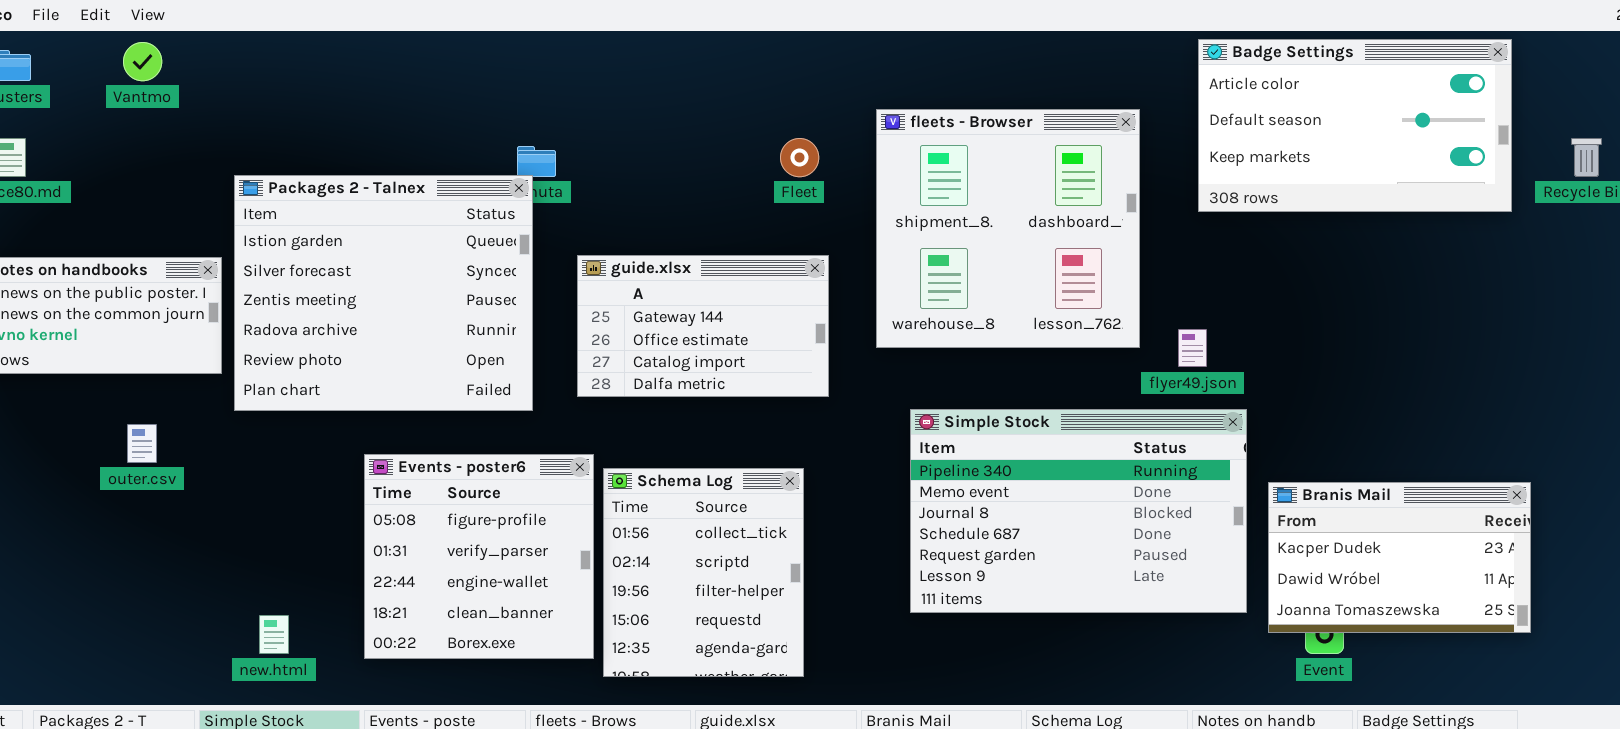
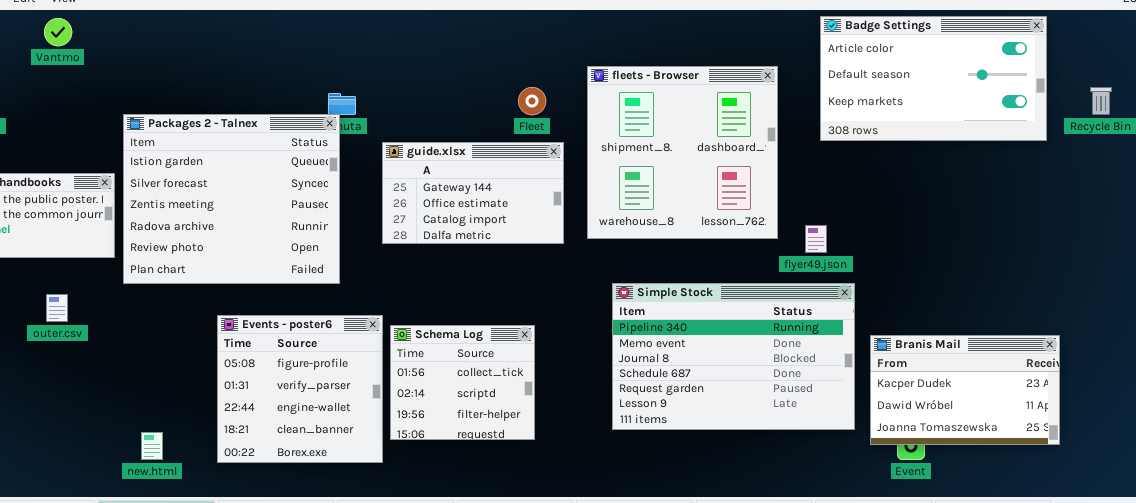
guide.xlsx: [577,255,829,397] -> [382,142,564,244], moved
Schema Log: [603,468,804,677] -> [390,325,535,440], resized

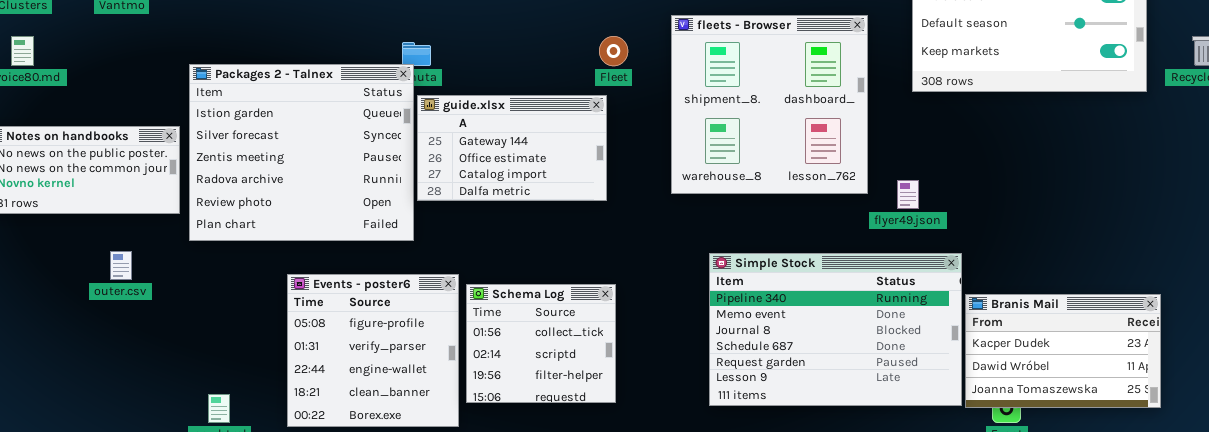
guide.xlsx: [382,142,564,244] -> [417,95,607,201], moved
Simple Stock: [612,283,855,430] -> [709,253,962,406], moved

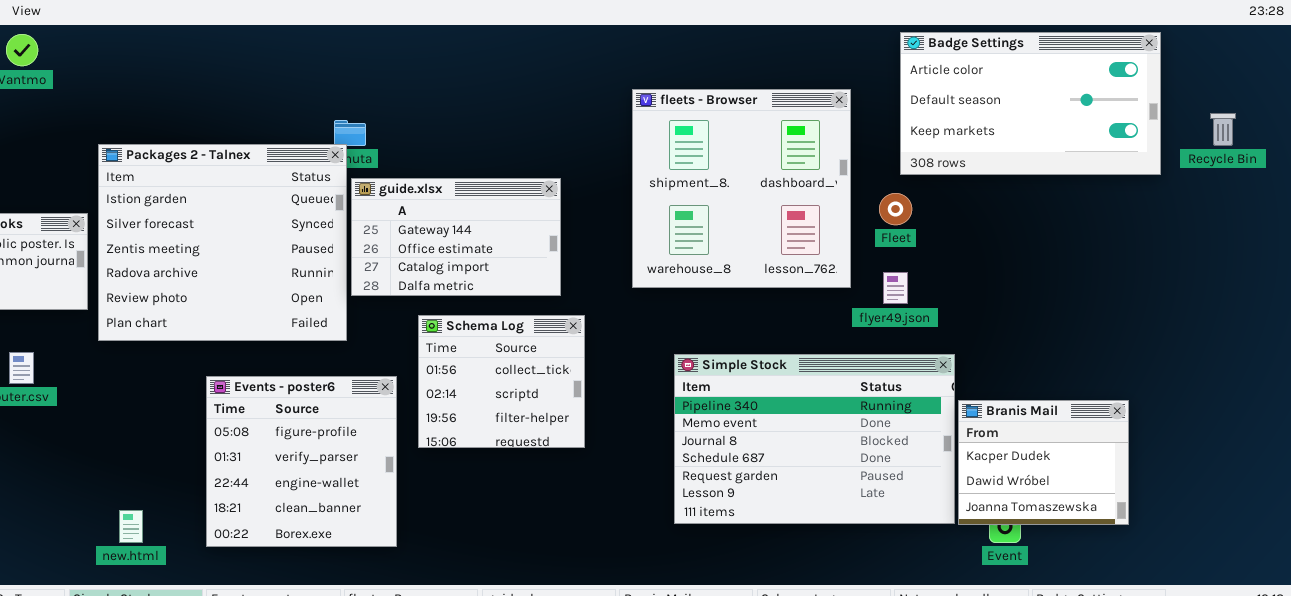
Fleet: [599,36,628,66] -> [879,193,912,225], moved
Schema Log: [466,284,616,403] -> [418,315,585,448], moved
Branis Mail: [965,294,1161,408] -> [958,400,1129,525], resized

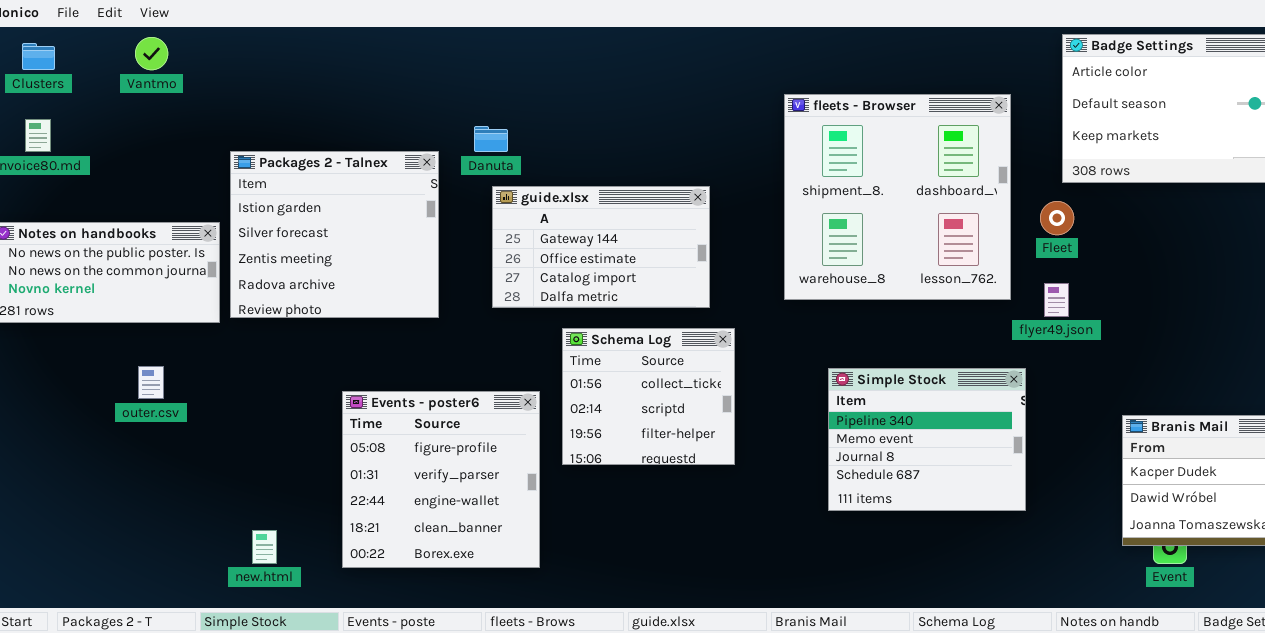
Packages 2 - Talnex: [98,144,347,341] -> [230,151,439,318], resized
Simple Stock: [674,354,955,524] -> [828,368,1026,511], resized

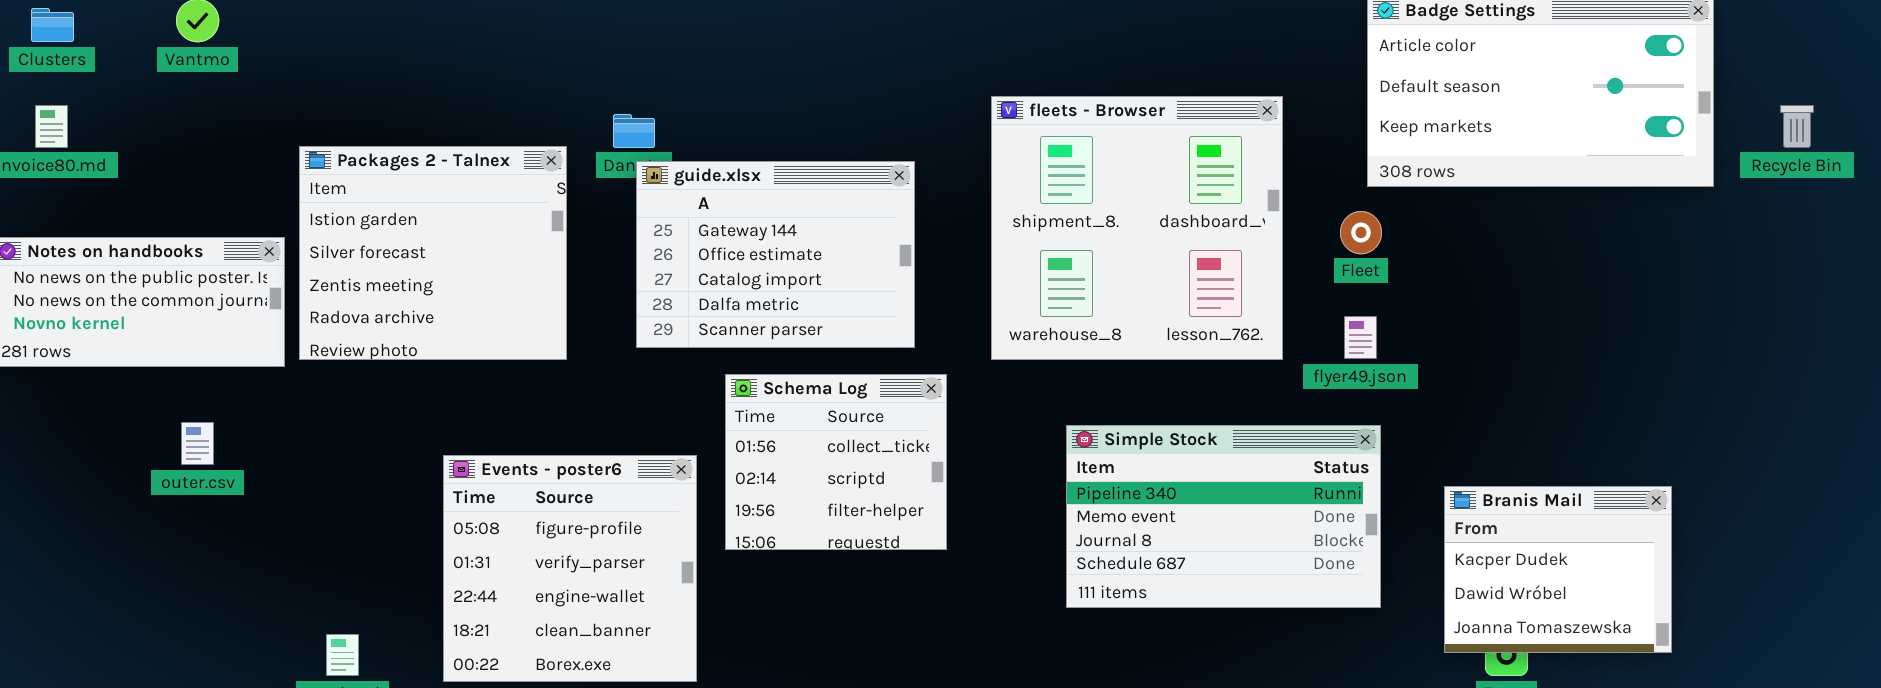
fleets - Browser: [784,94,1011,300] -> [991,96,1283,360], moved
guide.xlsx: [492,186,710,308] -> [636,161,915,348], resized
Simple Stock: [828,368,1026,511] -> [1066,425,1381,608], resized

